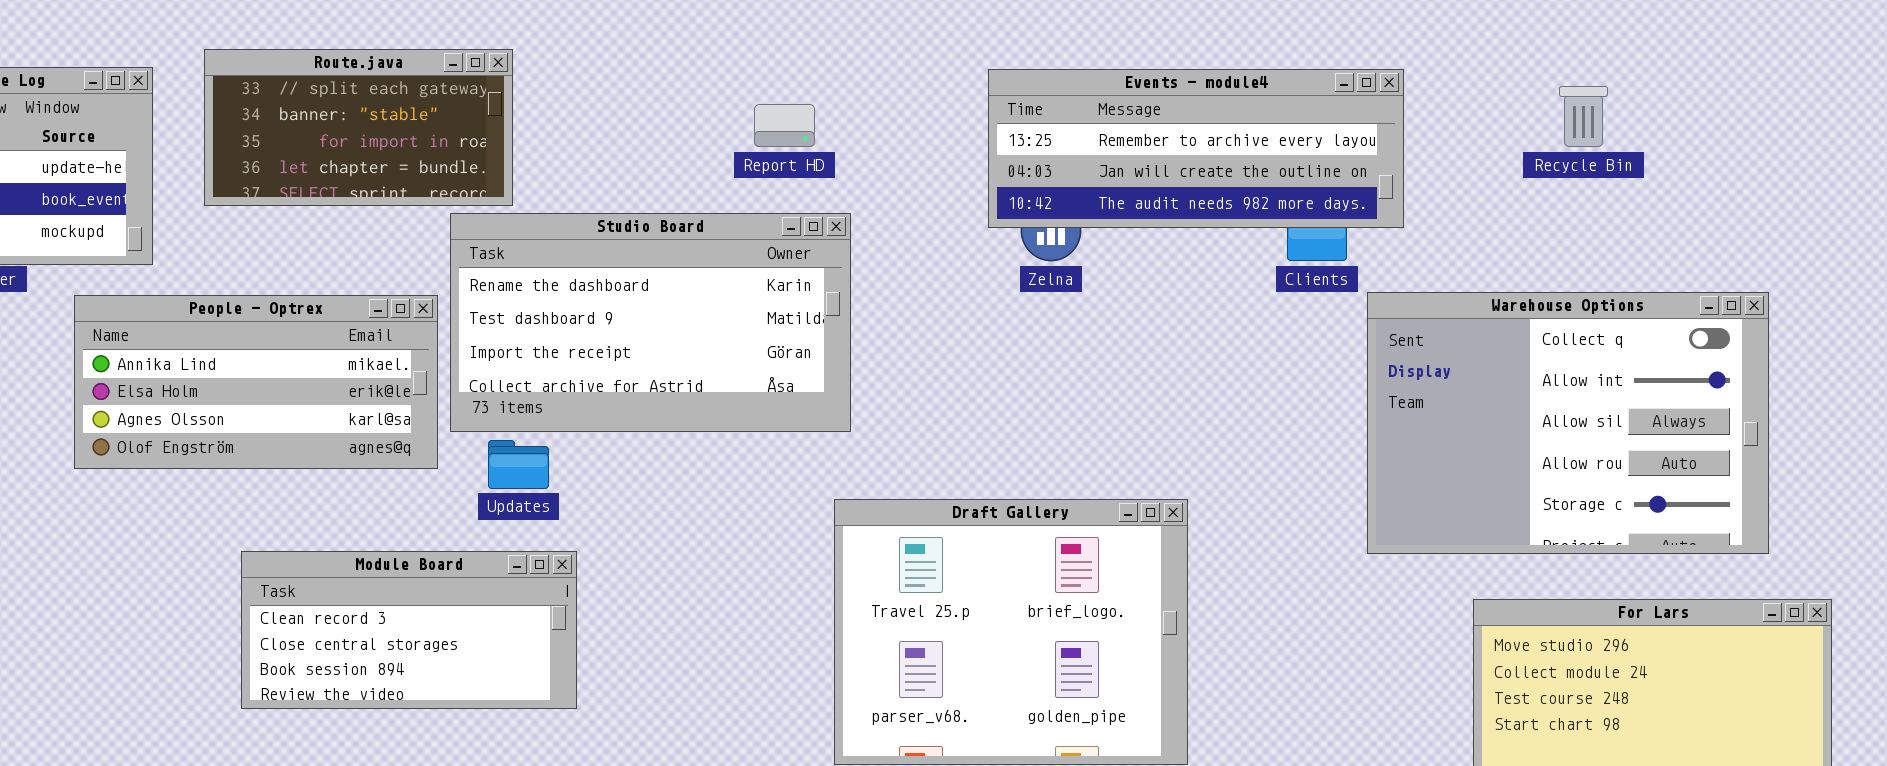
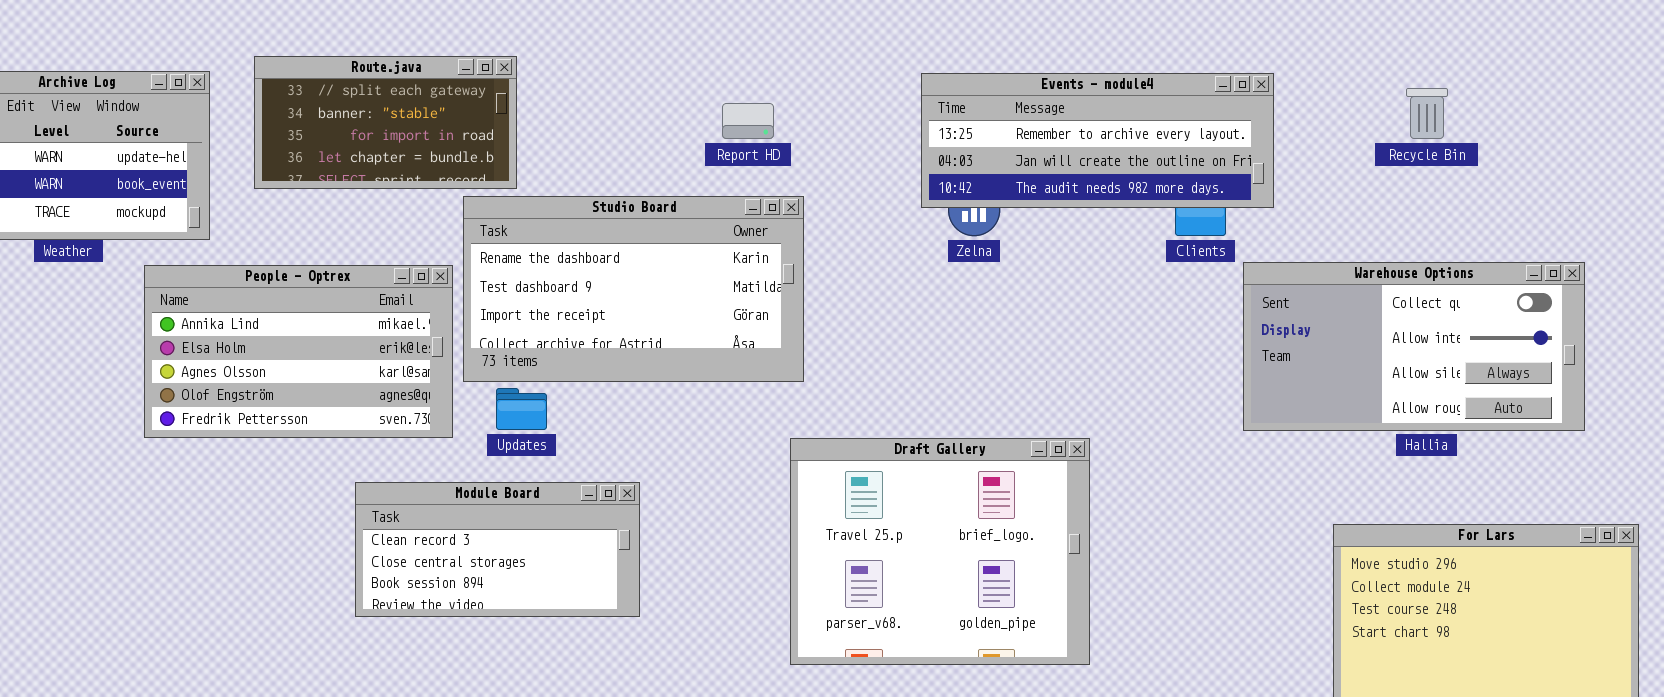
Warehouse Options: [1367,292,1769,554] -> [1243,262,1585,431], resized
People - Optrex: [74,295,438,469] -> [144,265,453,438], resized
Module Board: [241,551,577,709] -> [355,482,640,617], moved

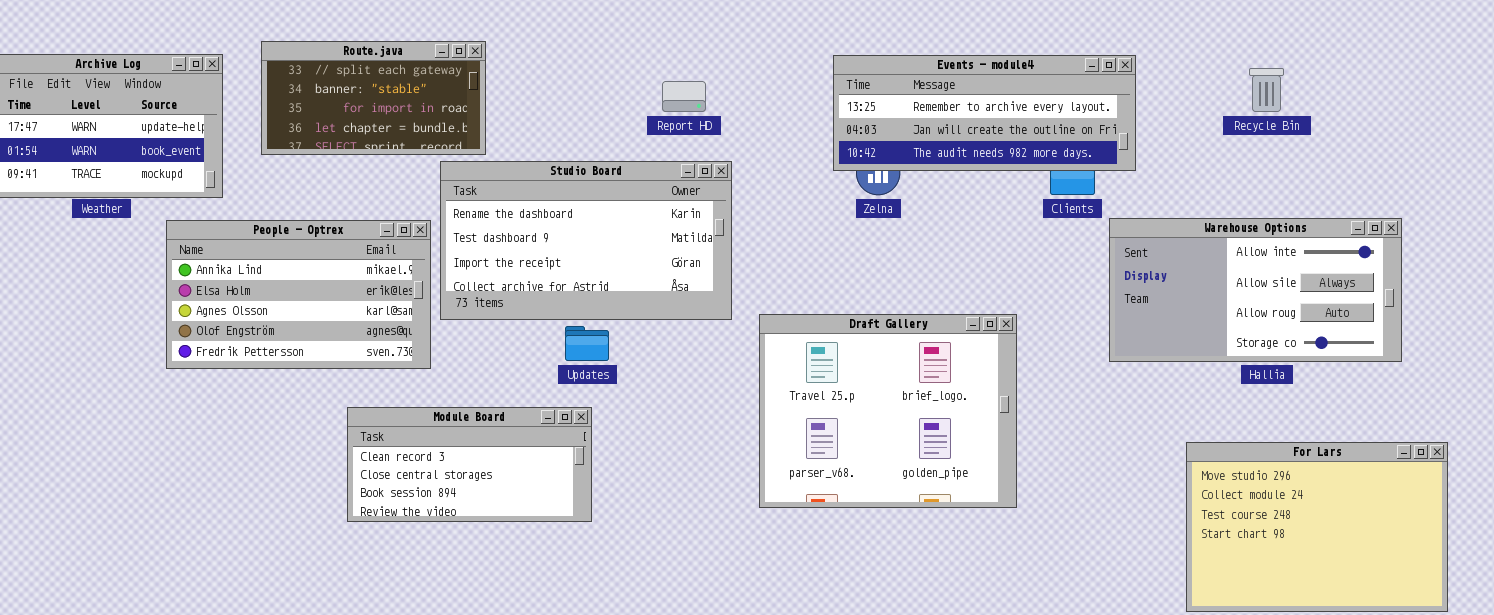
Warehouse Options: [1243,262,1585,431] -> [1109,218,1402,362], scrolled down 1 row
Updates: [496,388,547,430] -> [565,326,609,361], moved
Draft Gallery: [790,438,1090,665] -> [759,314,1017,508], moved

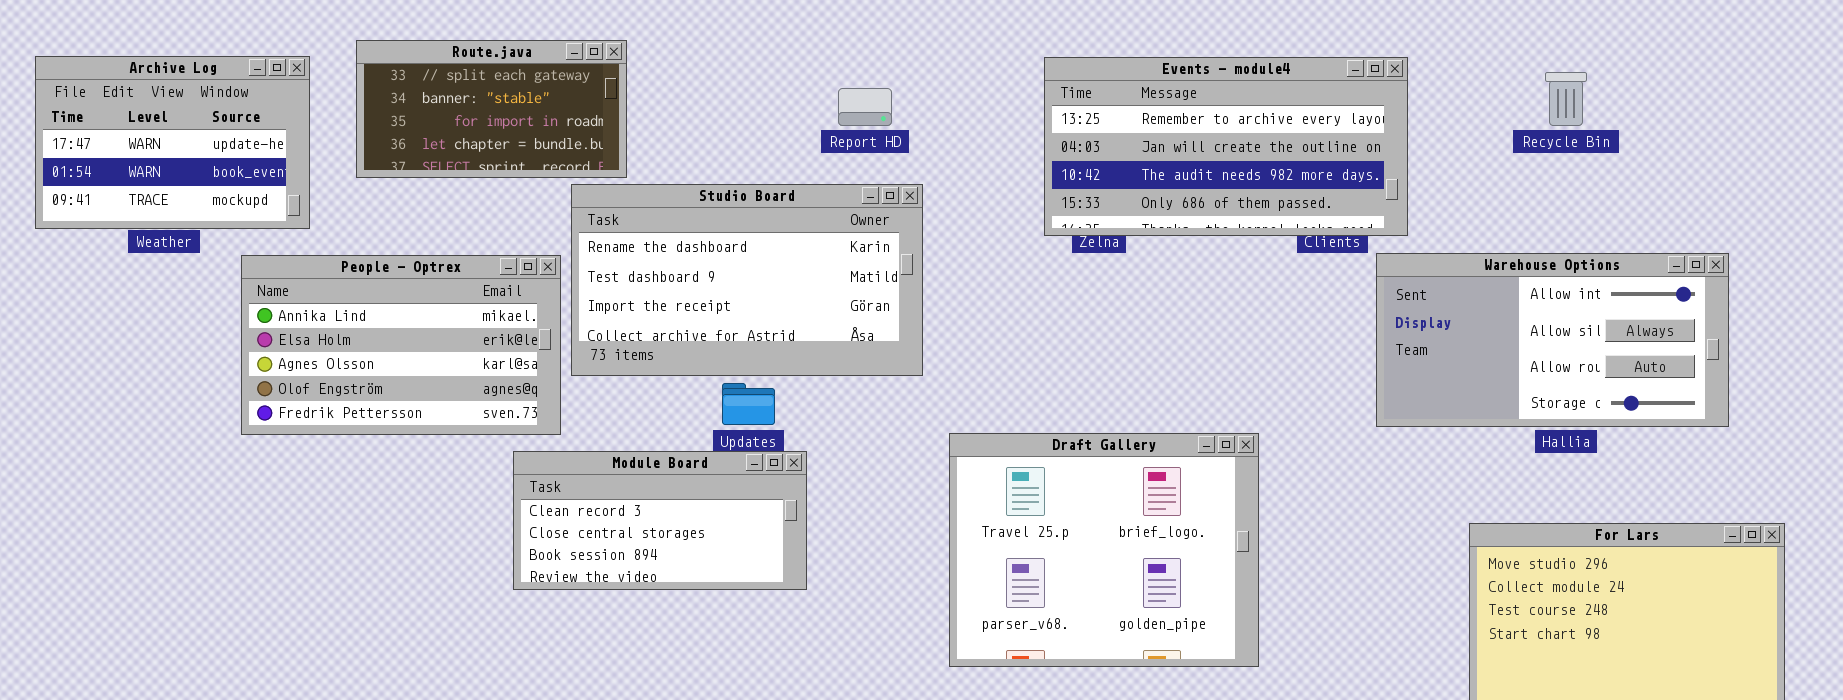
Events - module4: [833,55,1136,171] -> [1044,57,1408,236], resized
Draft Gallery: [759,314,1017,508] -> [949,433,1259,667], moved
Module Board: [347,407,592,522] -> [513,451,807,590], moved

